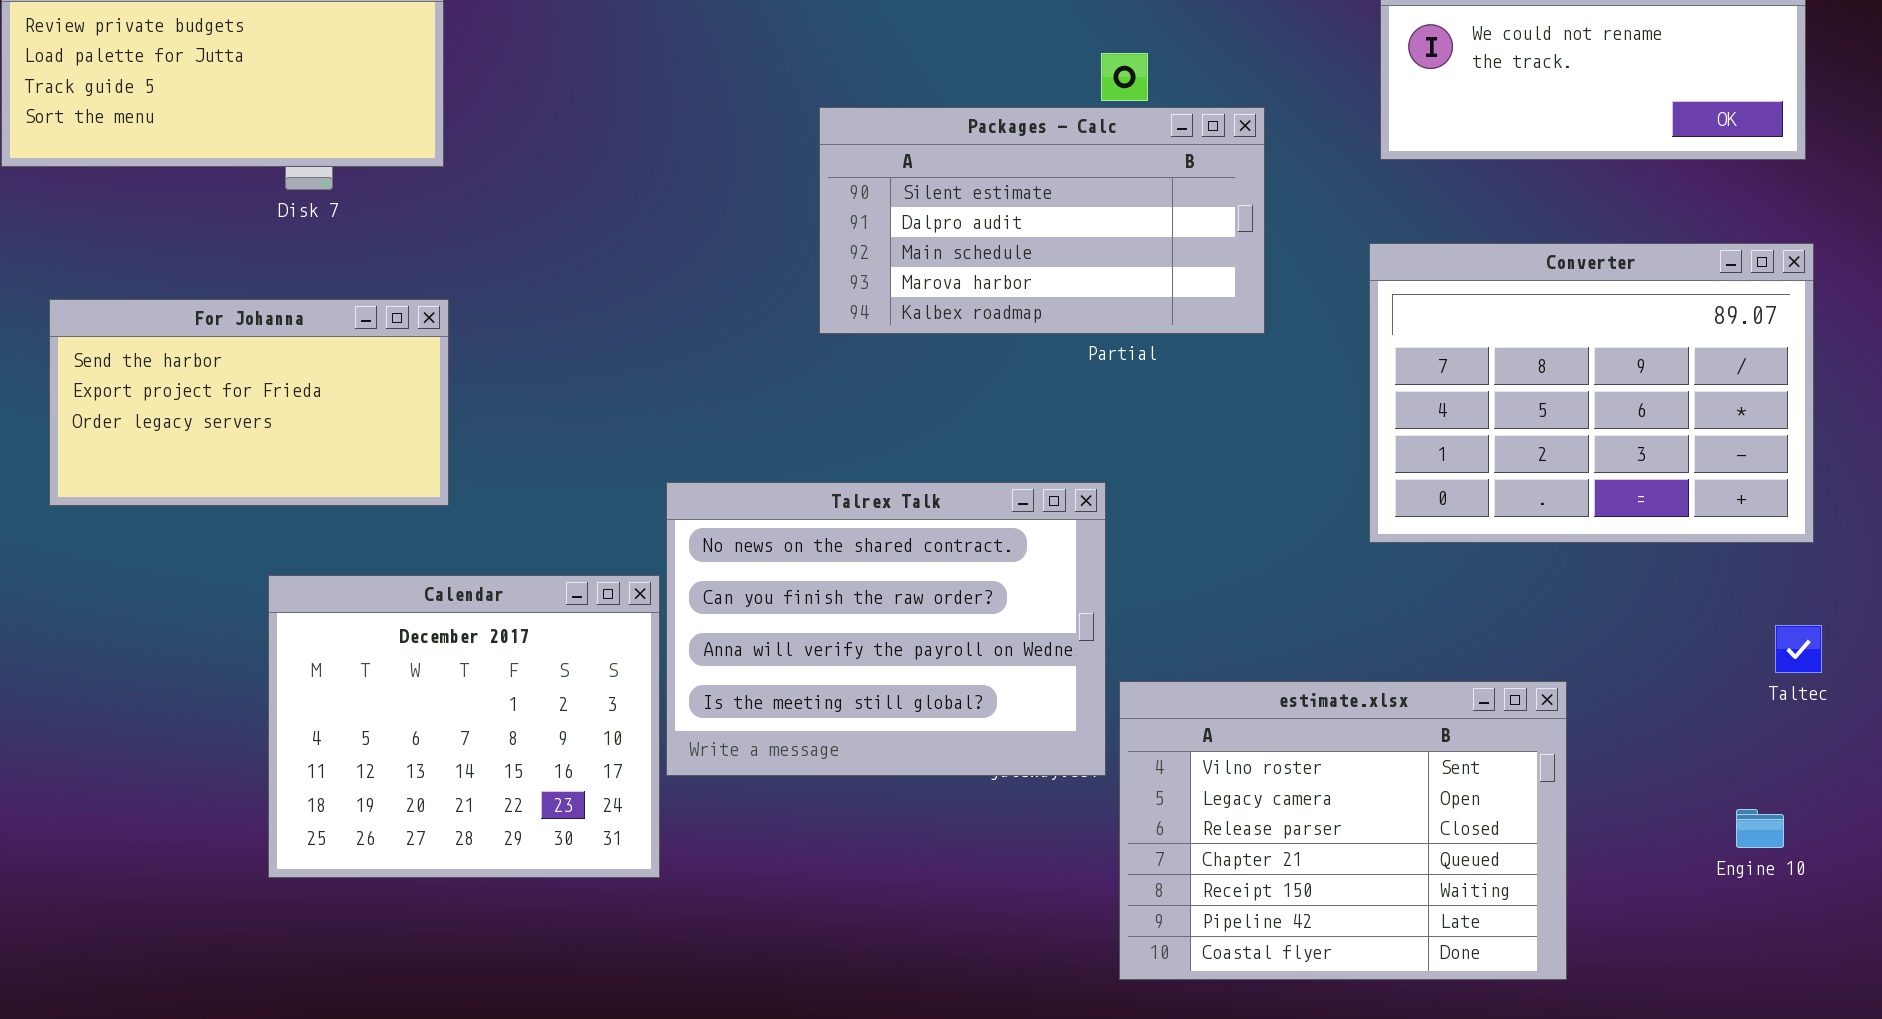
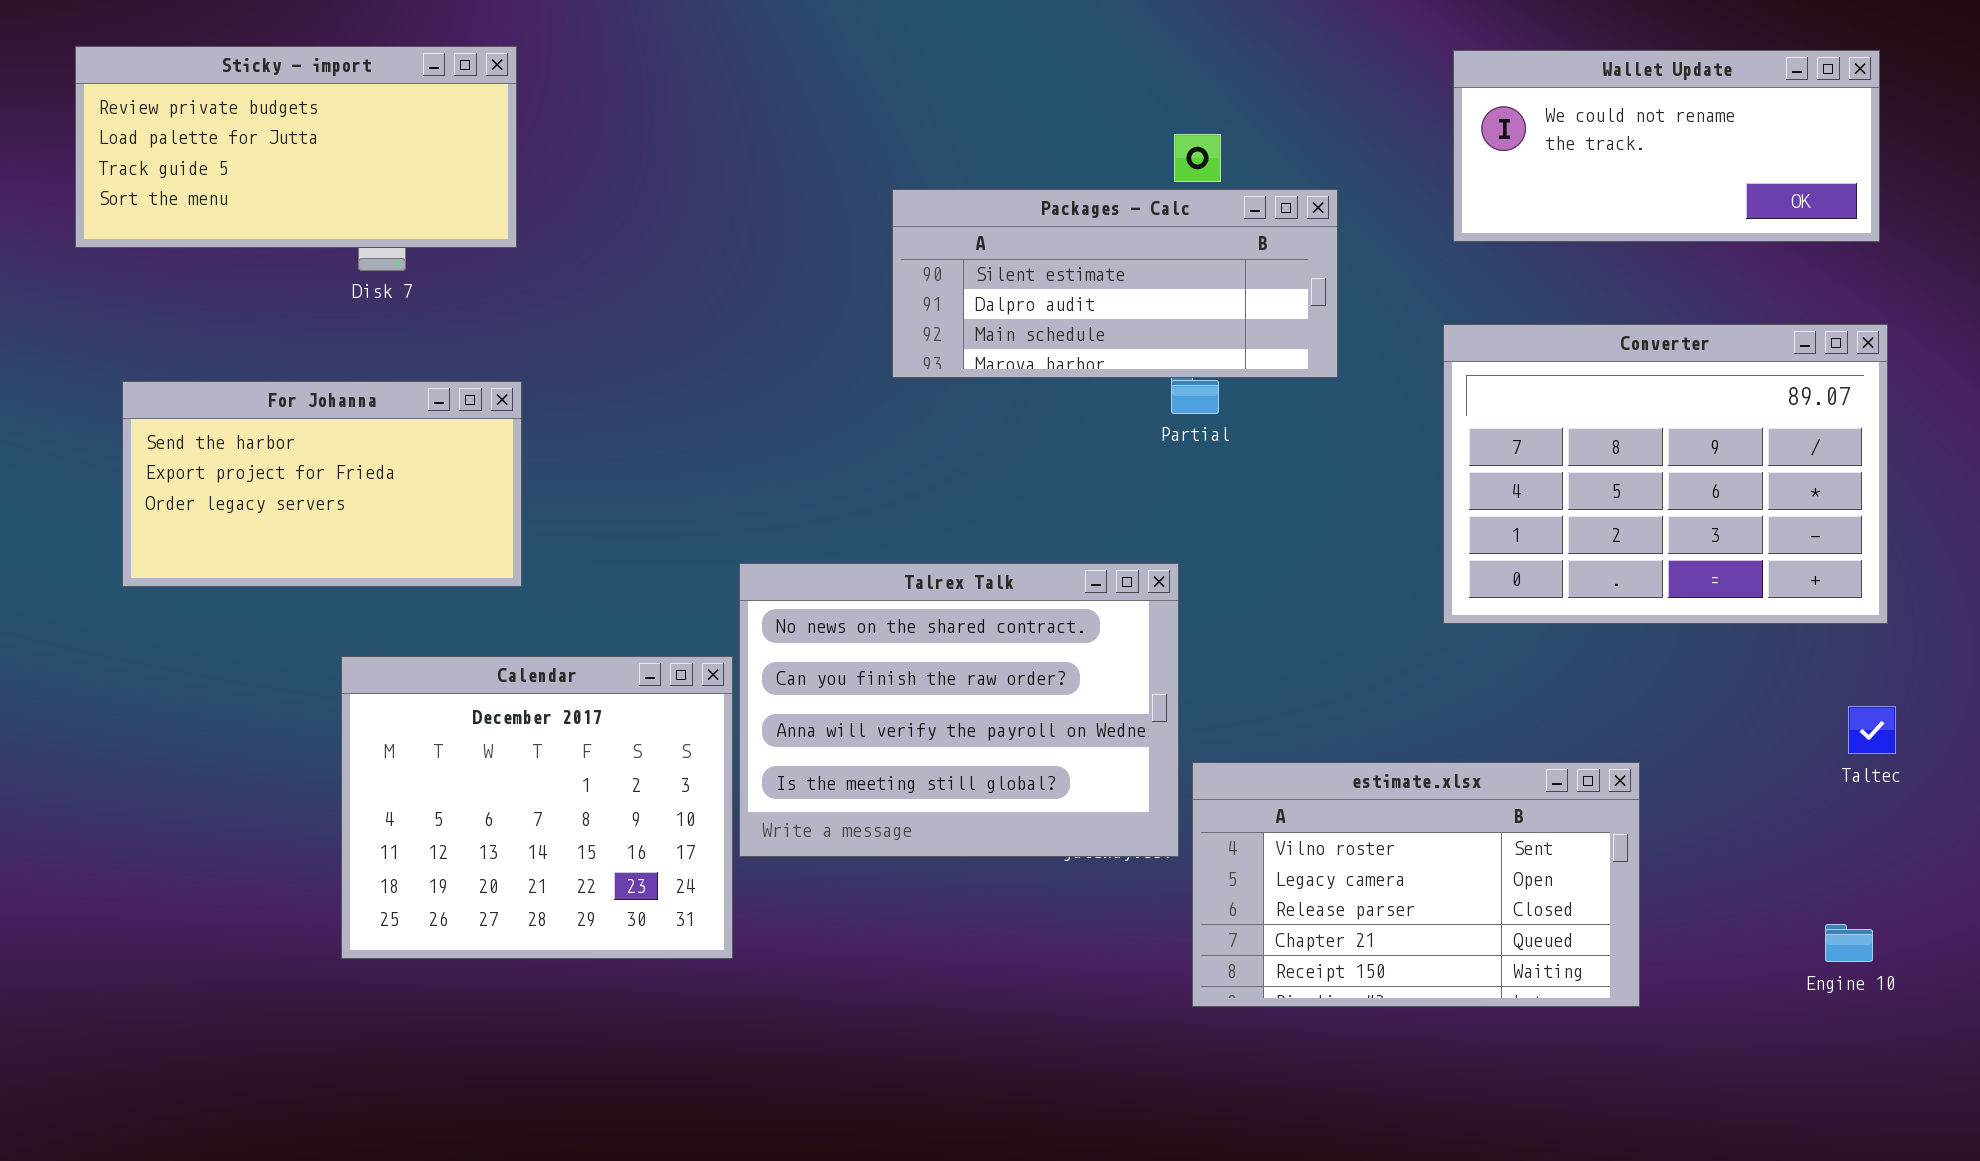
Packages - Calc: [819,107,1265,334] -> [892,189,1338,378], resized
estimate.xlsx: [1119,681,1567,980] -> [1192,762,1640,1007], resized
Engine 10: [1736,809,1784,848] -> [1825,924,1873,962], moved

